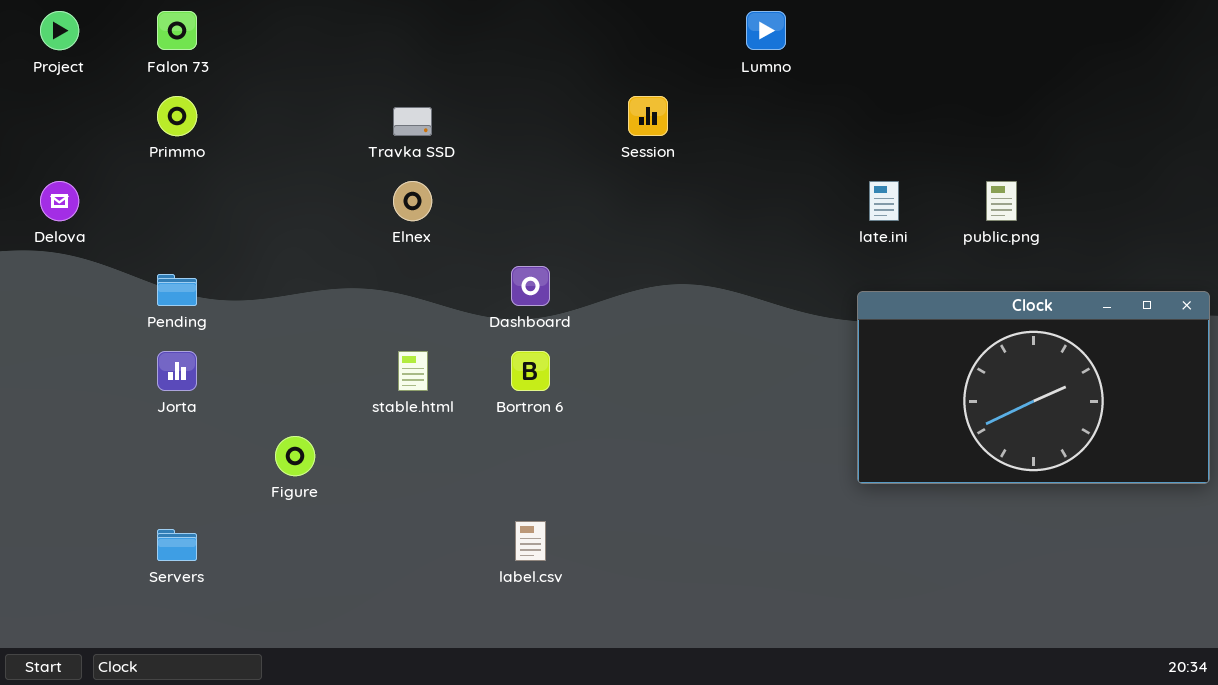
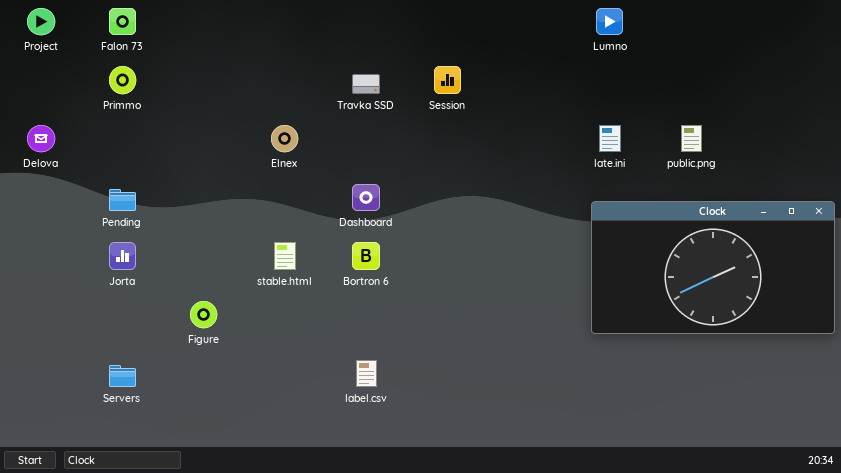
Lumno: [746,11,786,50] -> [596,8,623,35], moved
Travka SSD: [393,107,432,136] -> [352,74,380,94], moved

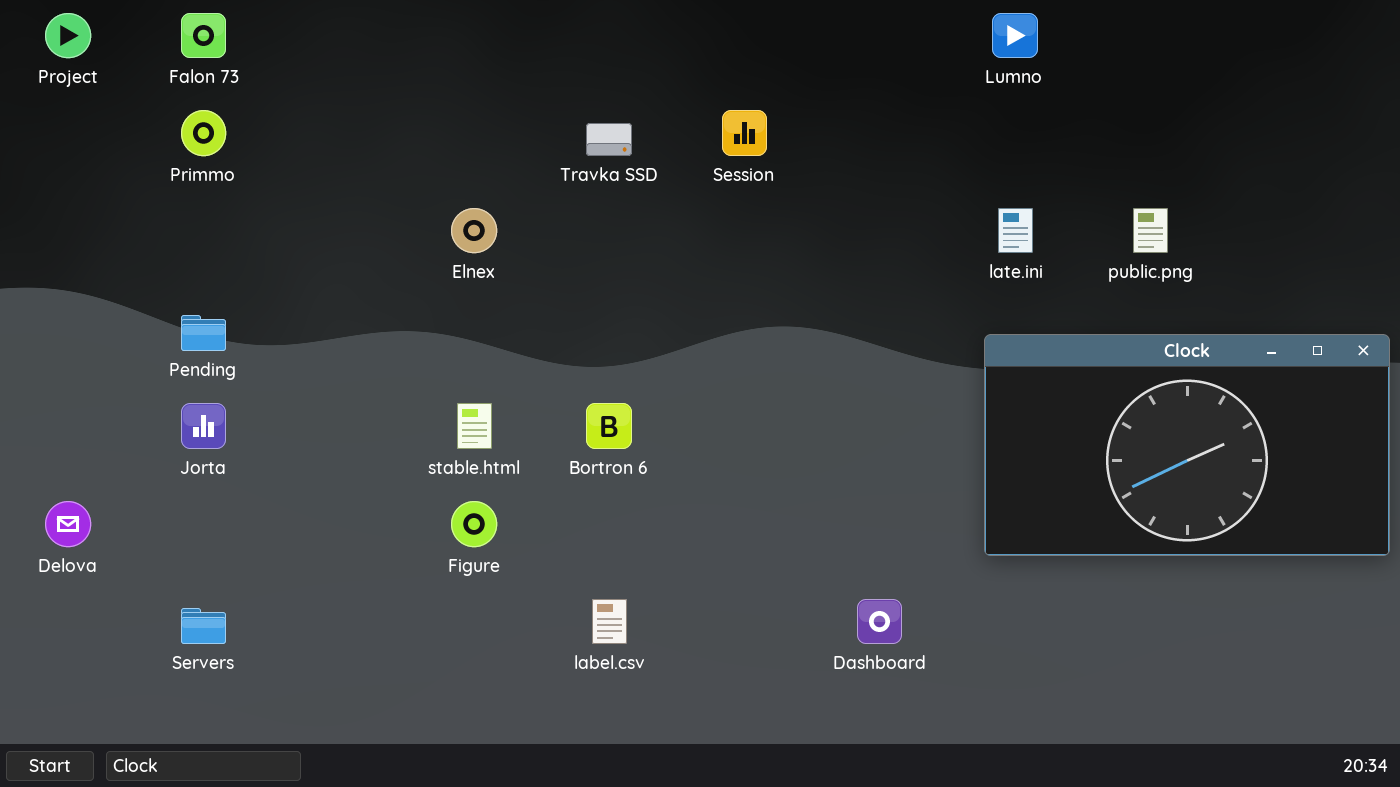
Delova: [27,125,55,152] -> [45,501,91,547], moved
Dashboard: [352,184,380,211] -> [857,599,902,644], moved
Figure: [190,301,217,328] -> [451,501,497,547], moved

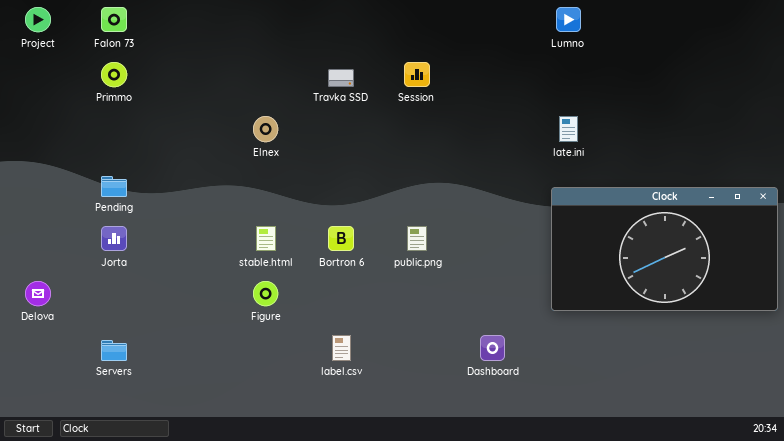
public.png: [1133,208,1168,253] -> [407,226,427,251], moved

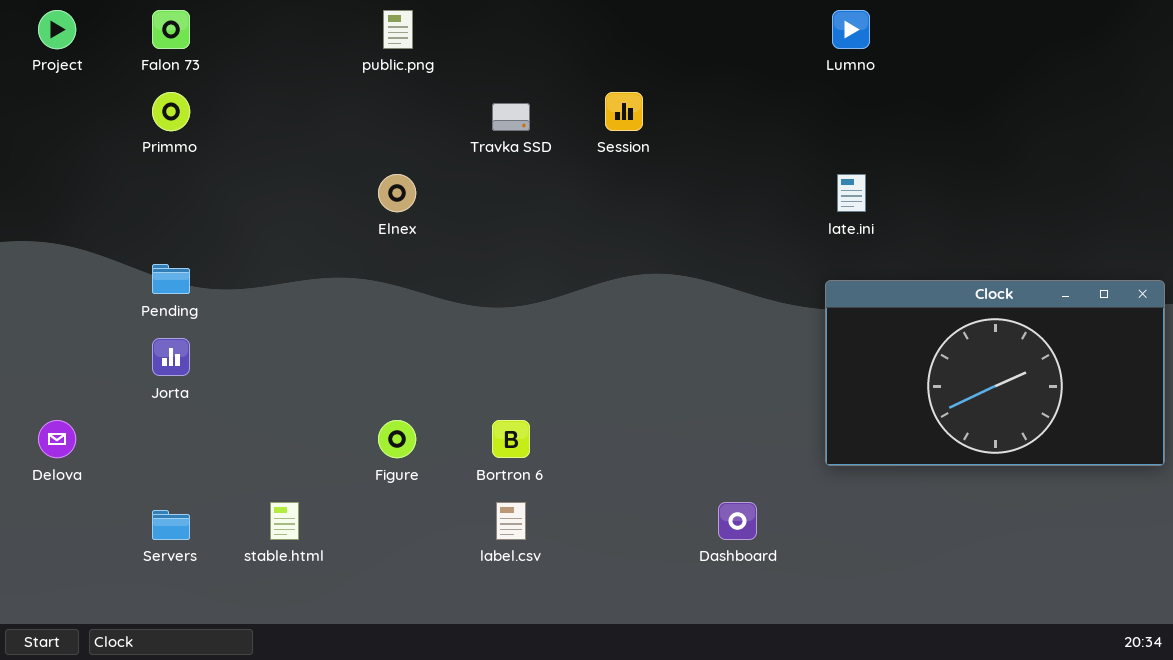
stable.html: [256,226,276,251] -> [270,502,299,540], moved
Bortron 6: [328,226,354,251] -> [492,420,530,458], moved
public.png: [407,226,427,251] -> [383,10,413,49], moved

